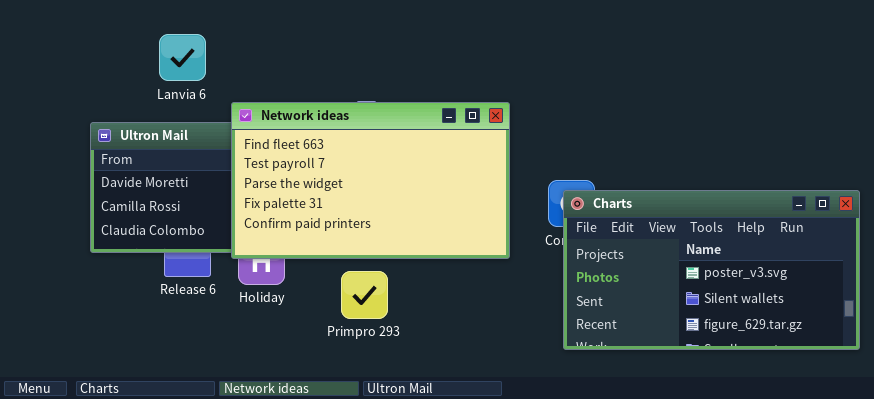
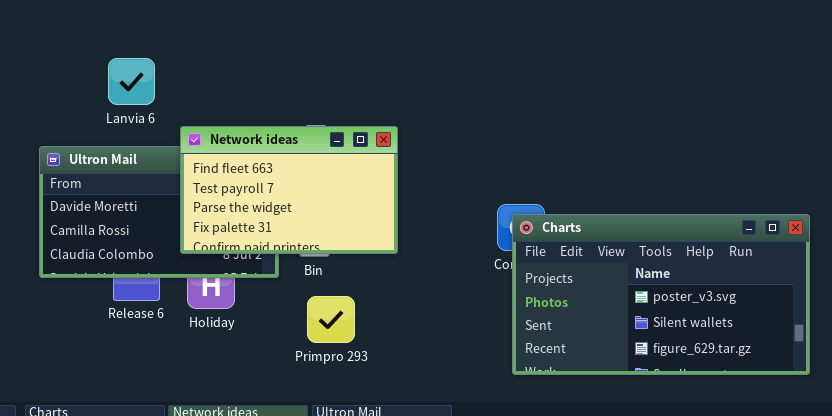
Network ideas: [231,102,510,259] -> [180,126,398,254], resized
Primpro 293: [341,271,388,319] -> [307,296,355,343], moved

